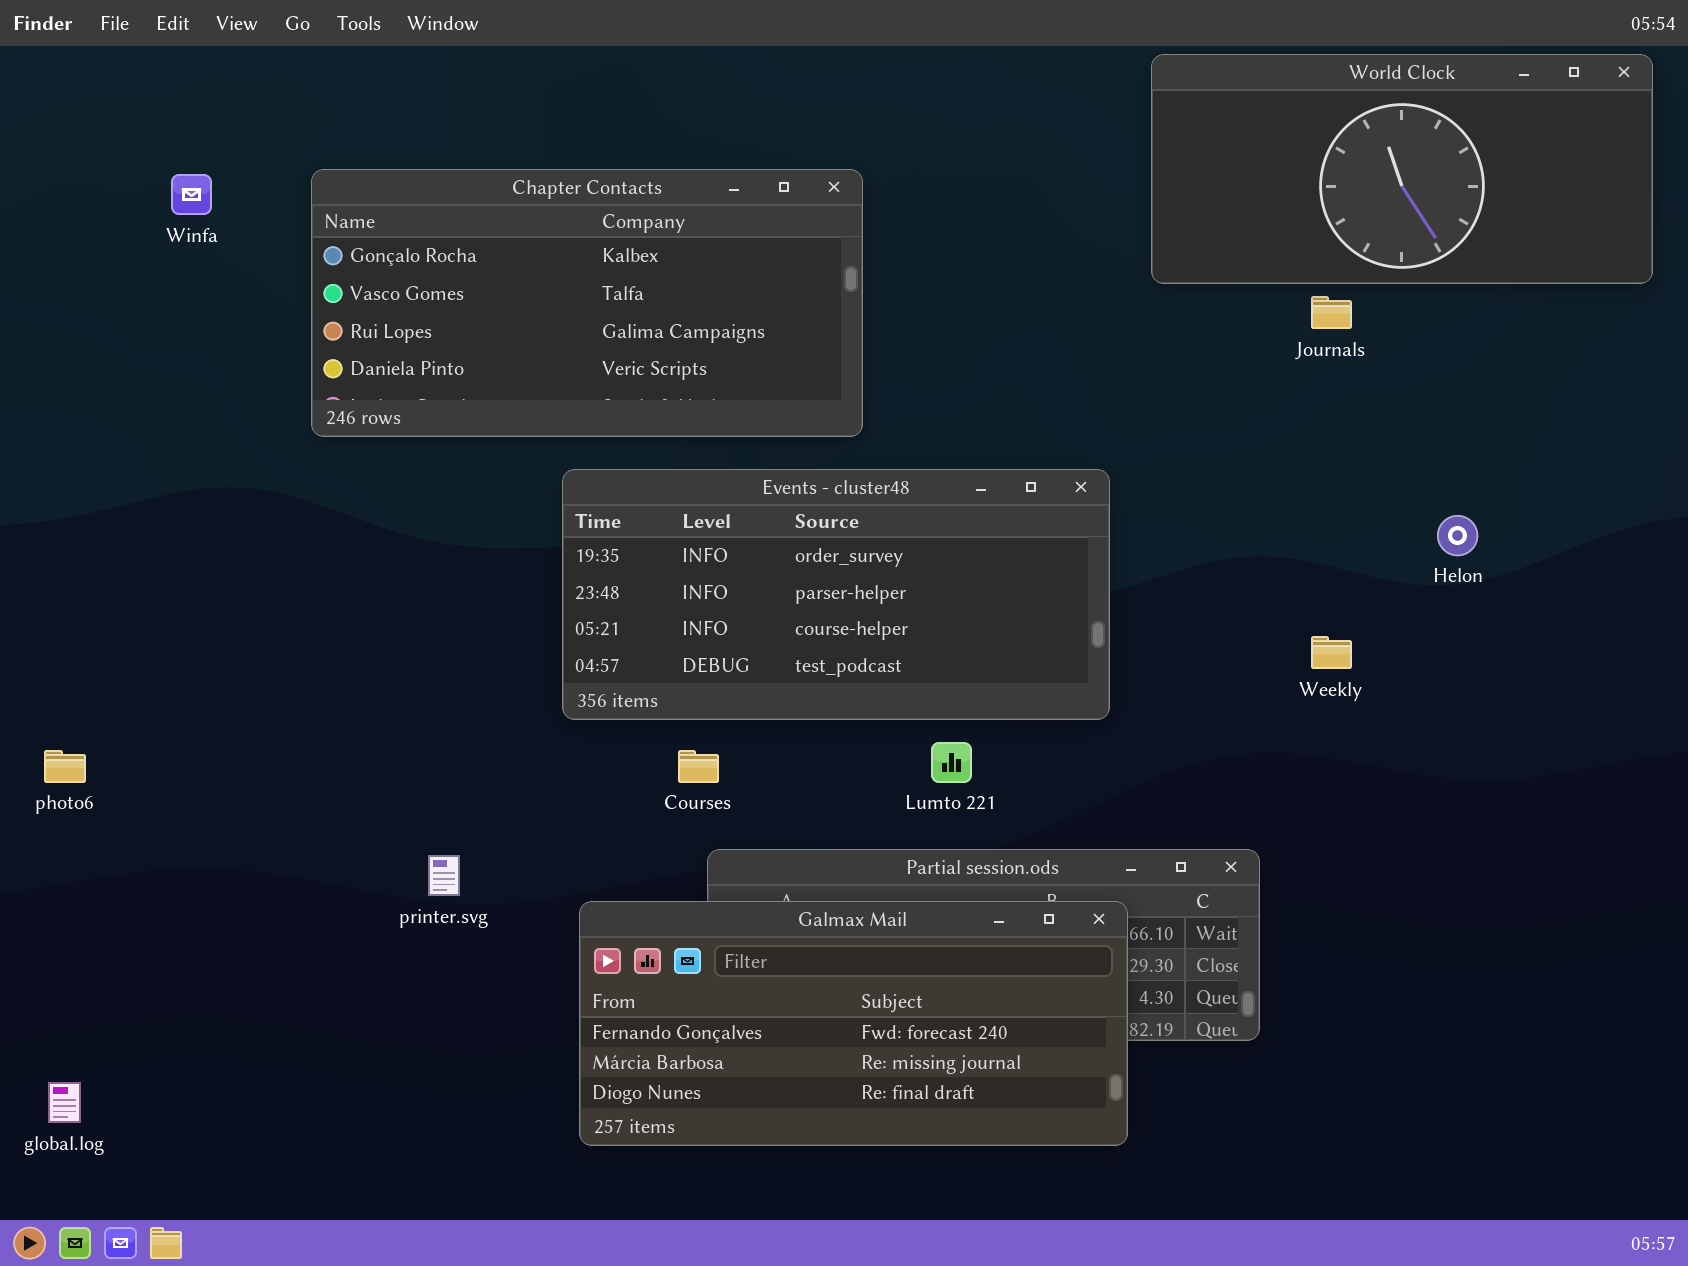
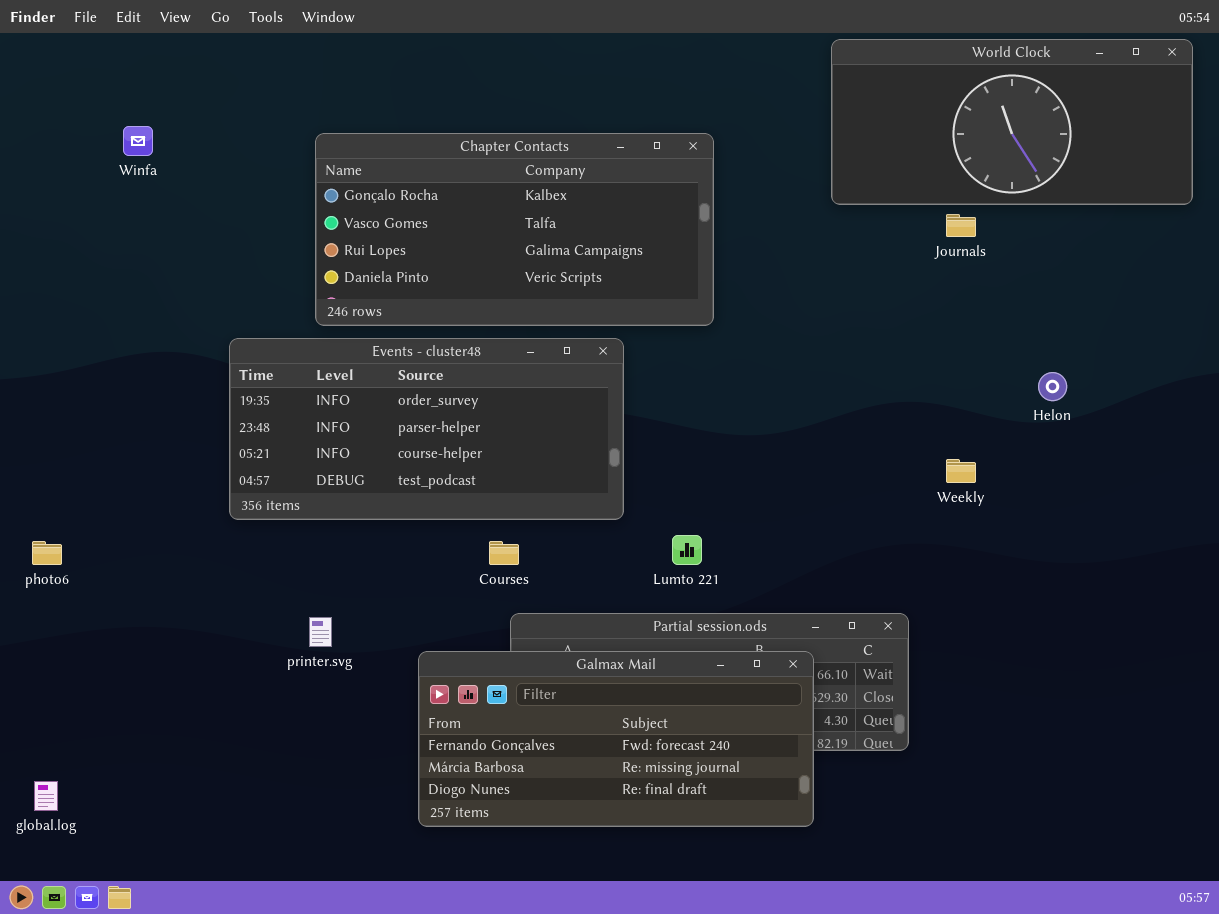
Chapter Contacts: [311,169,863,437] -> [315,133,714,326], moved
Events - cluster48: [562,469,1110,720] -> [229,338,624,520], moved

